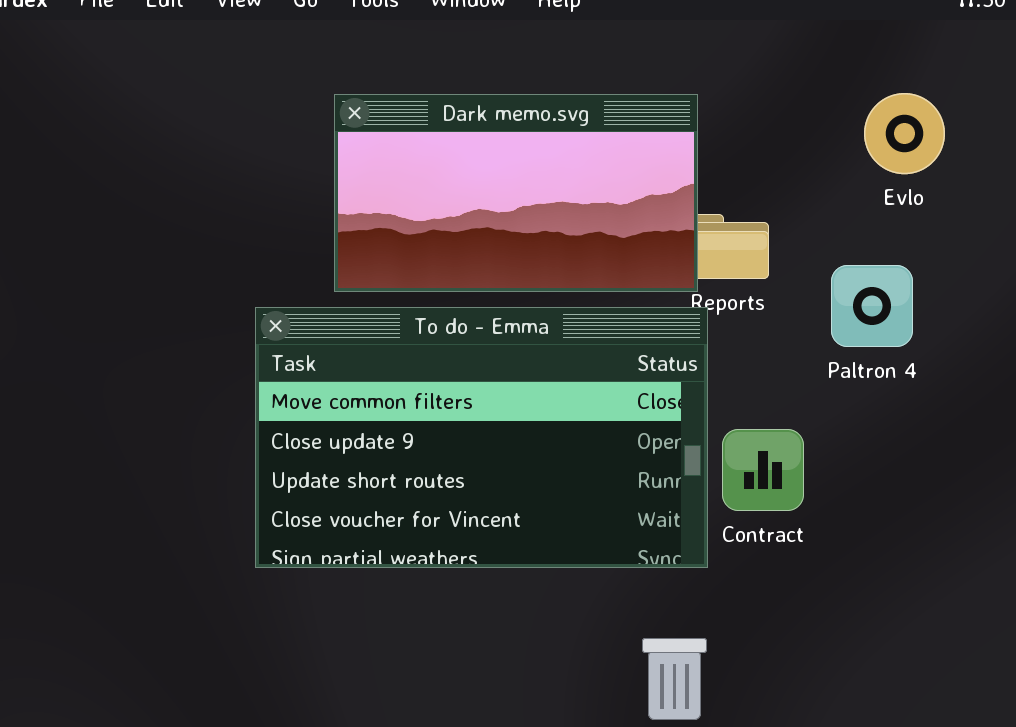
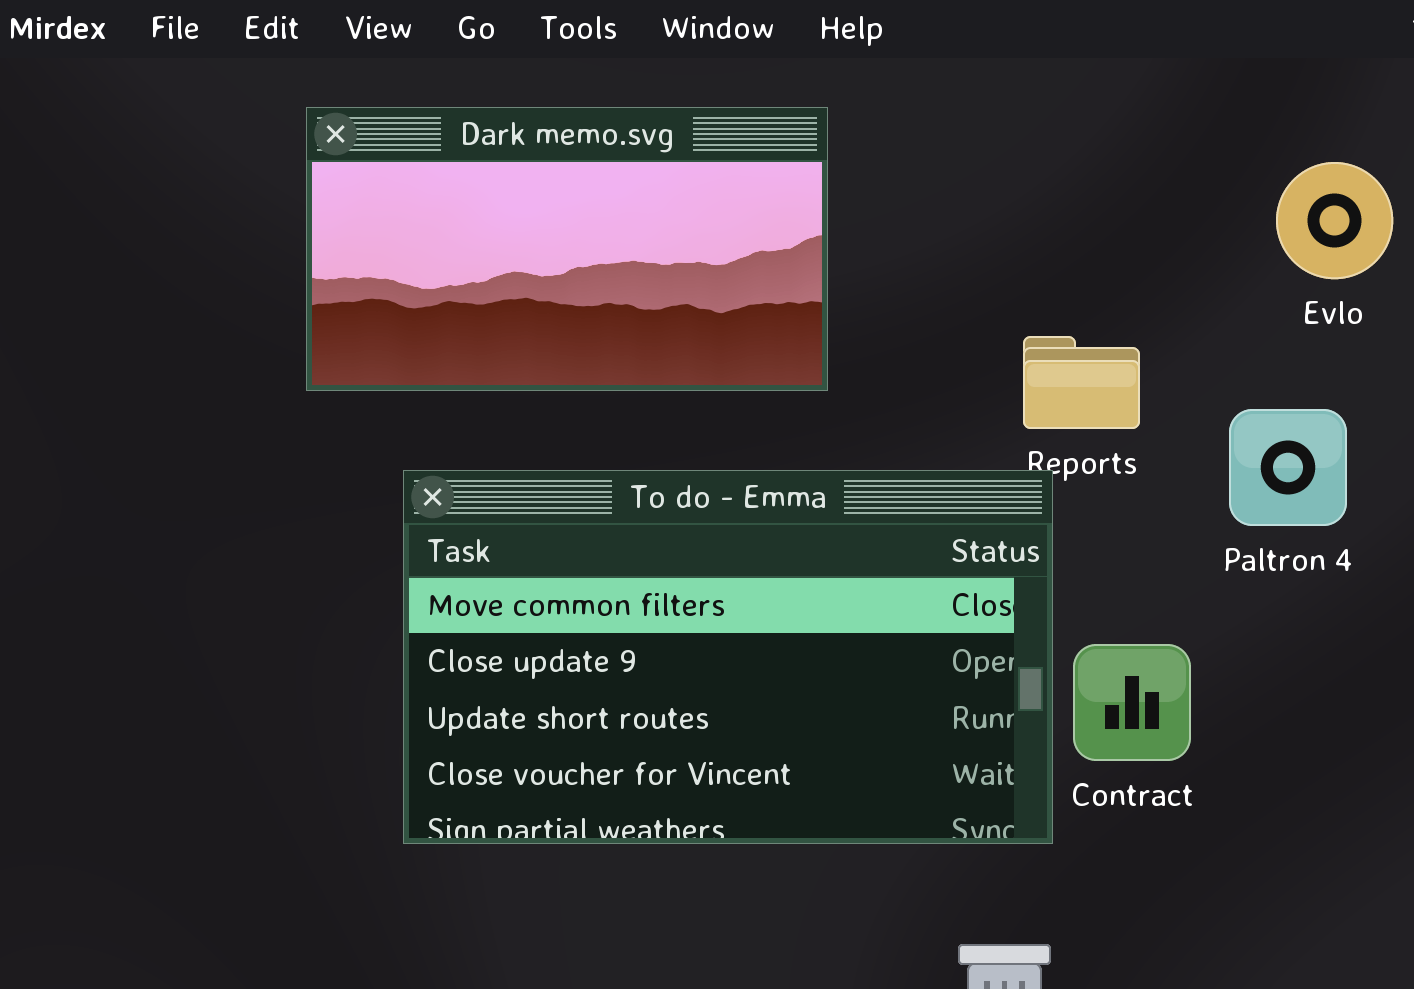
Dark memo.svg: [334,94,698,292] -> [306,107,828,391], moved

